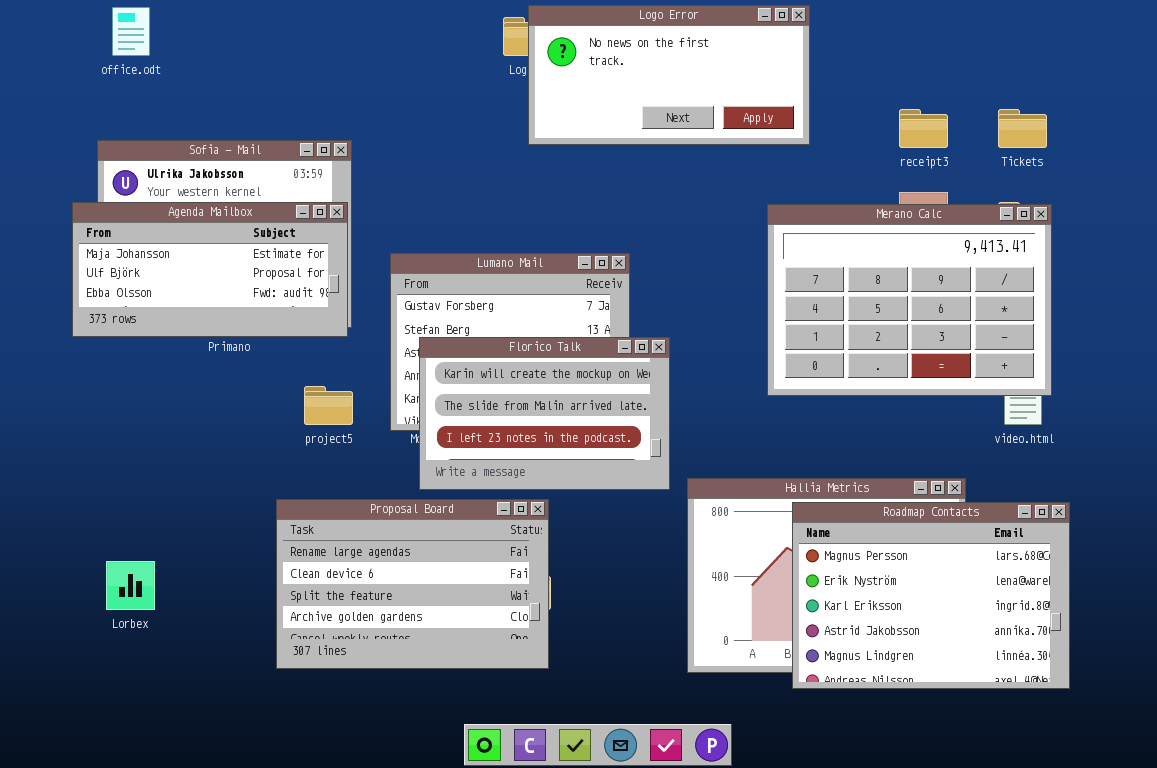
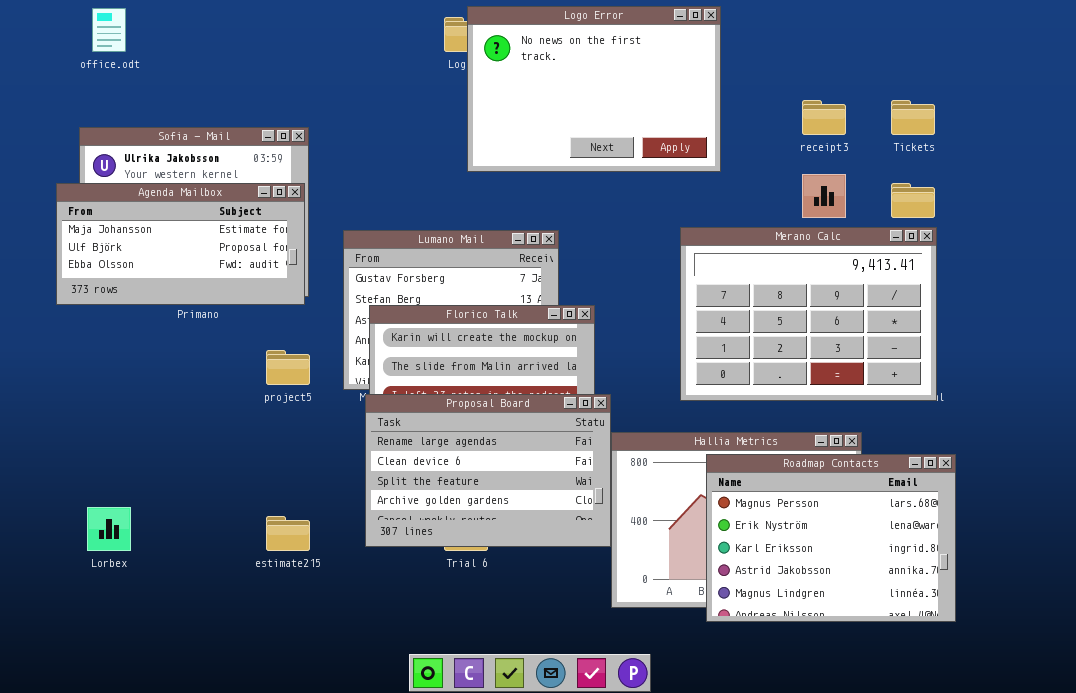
Logo Error: [528,5,810,145] -> [467,6,721,172], resized
Merano Calc: [767,204,1052,396] -> [680,227,937,401], moved
Proposal Board: [276,499,549,669] -> [365,394,611,547], moved

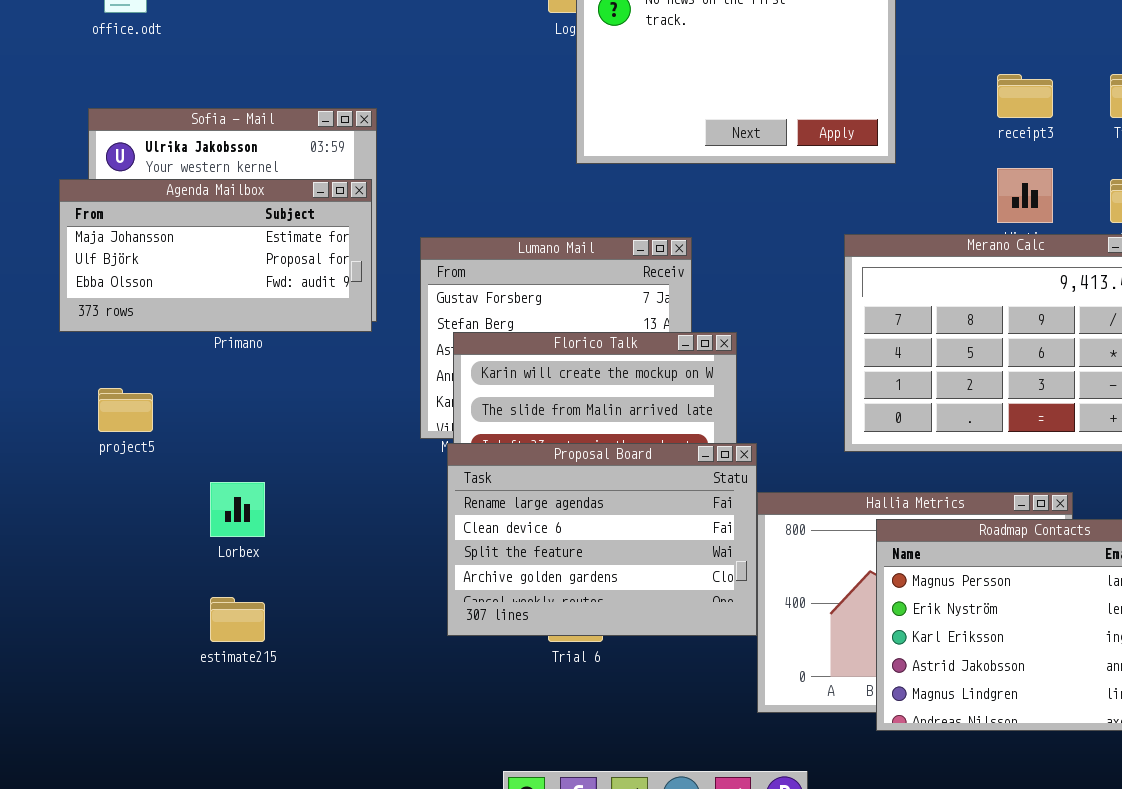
project5: [266,350,310,385] -> [98,388,153,432], moved
Lorbex: [87,507,131,551] -> [210,482,265,537], moved
estimate215: [266,516,310,551] -> [210,597,265,642], moved

